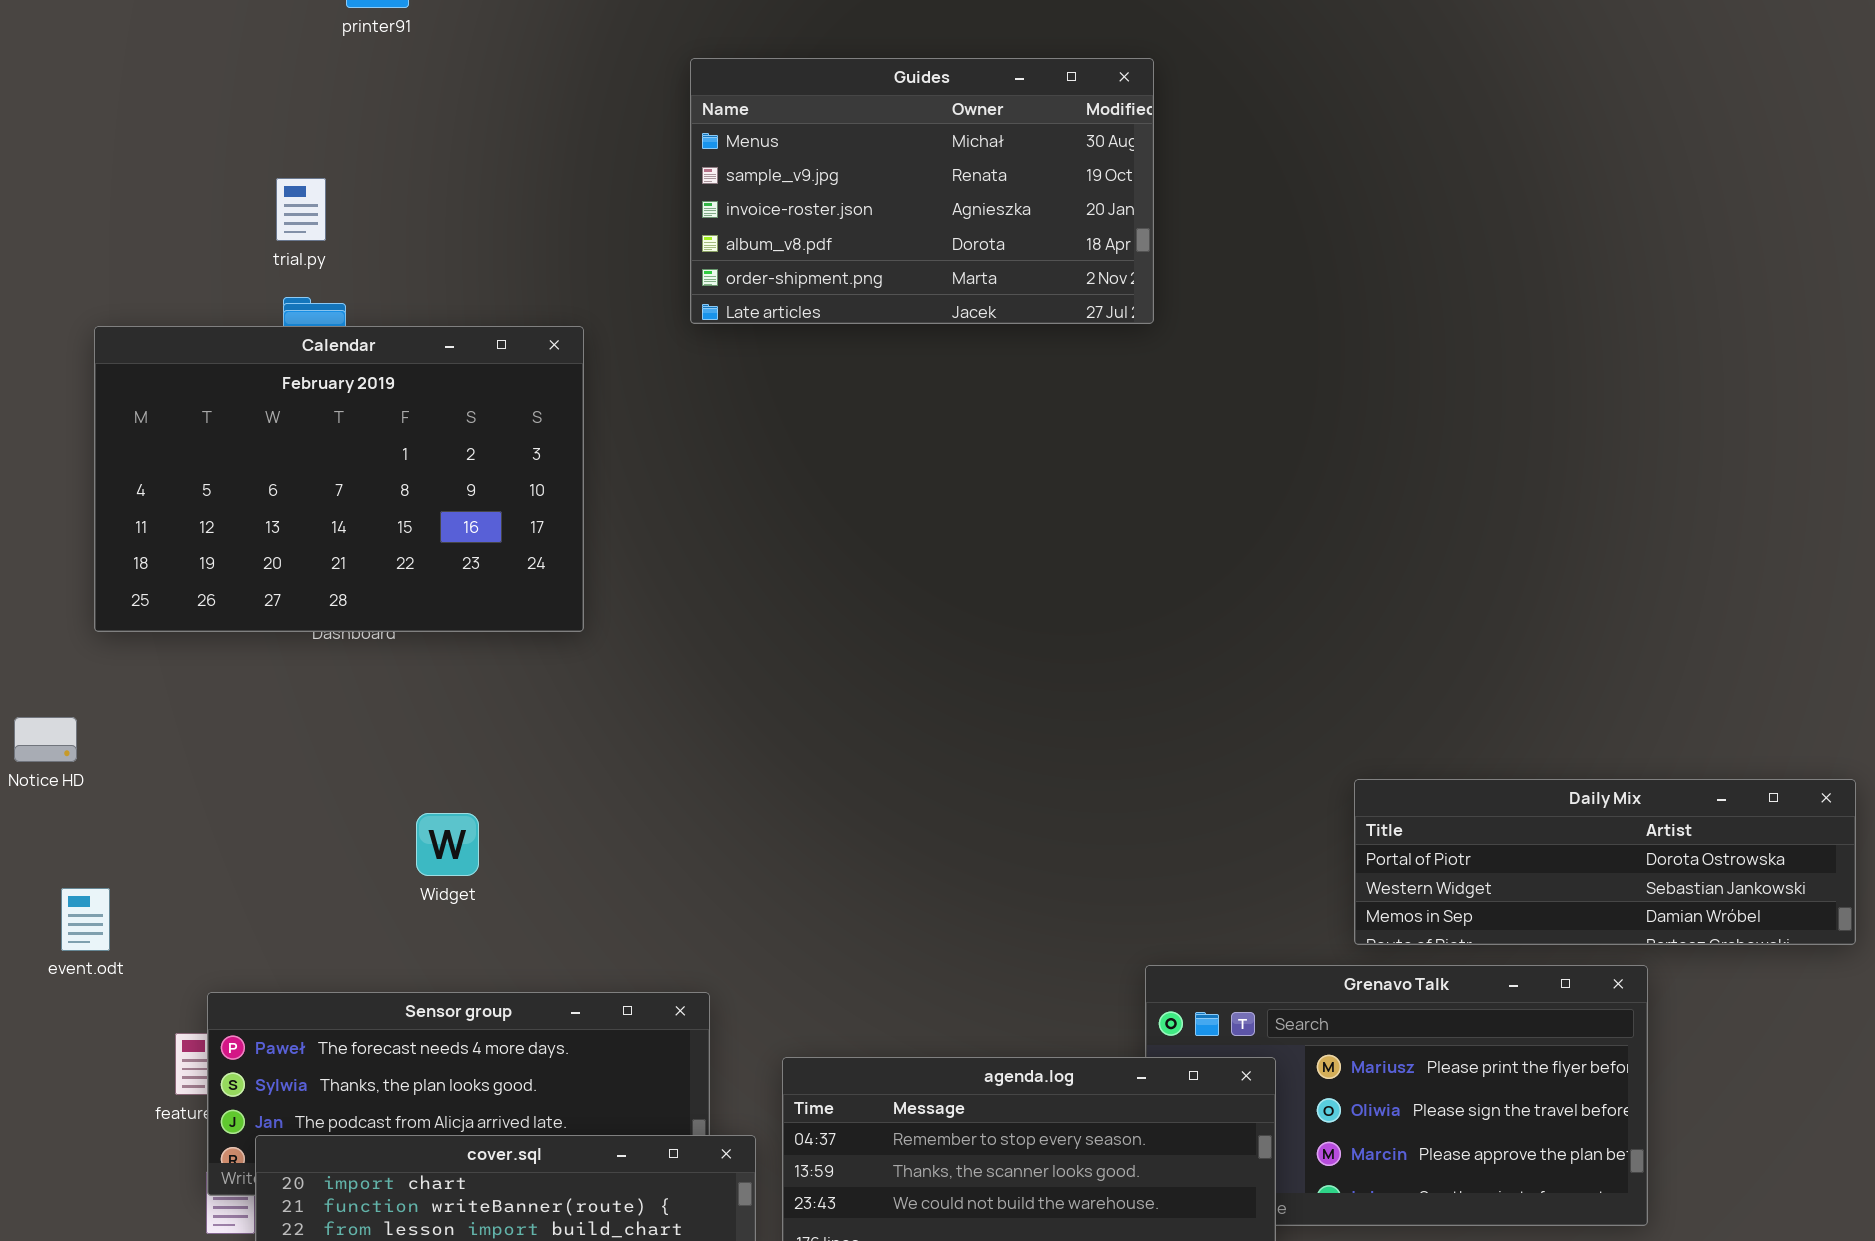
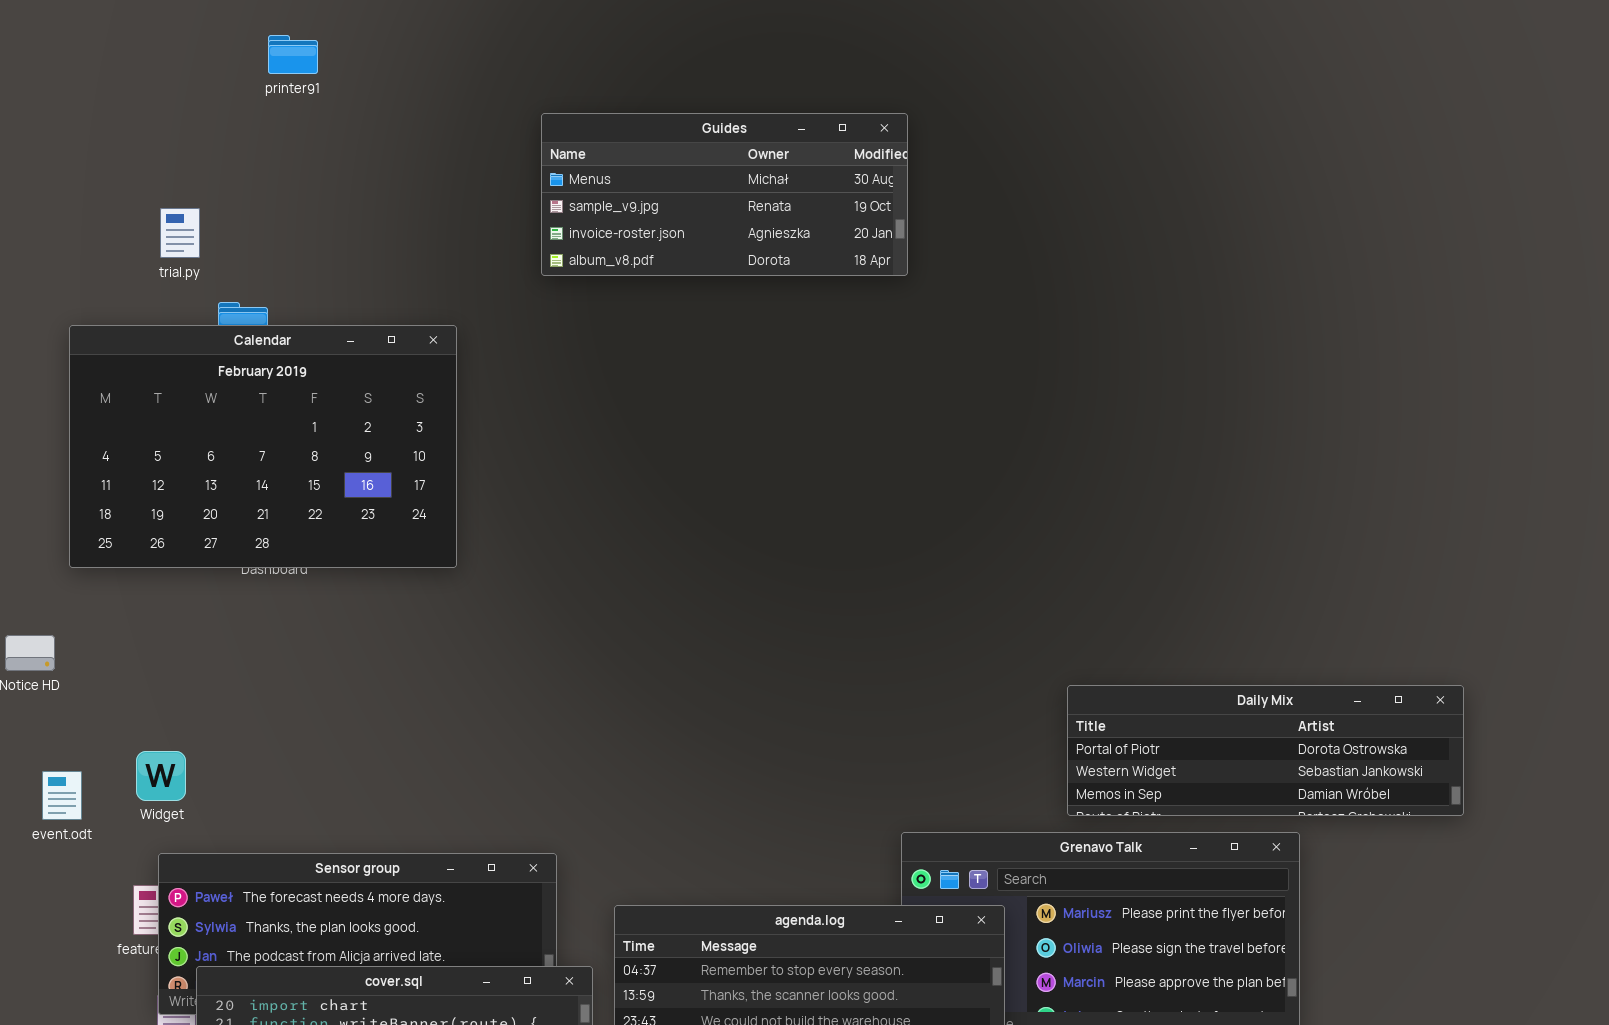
Guides: [690,58,1154,324] -> [541,113,908,276], resized
trial.py: [276,178,326,241] -> [160,208,200,258], moved
Widget: [416,813,479,876] -> [136,751,186,801], moved

